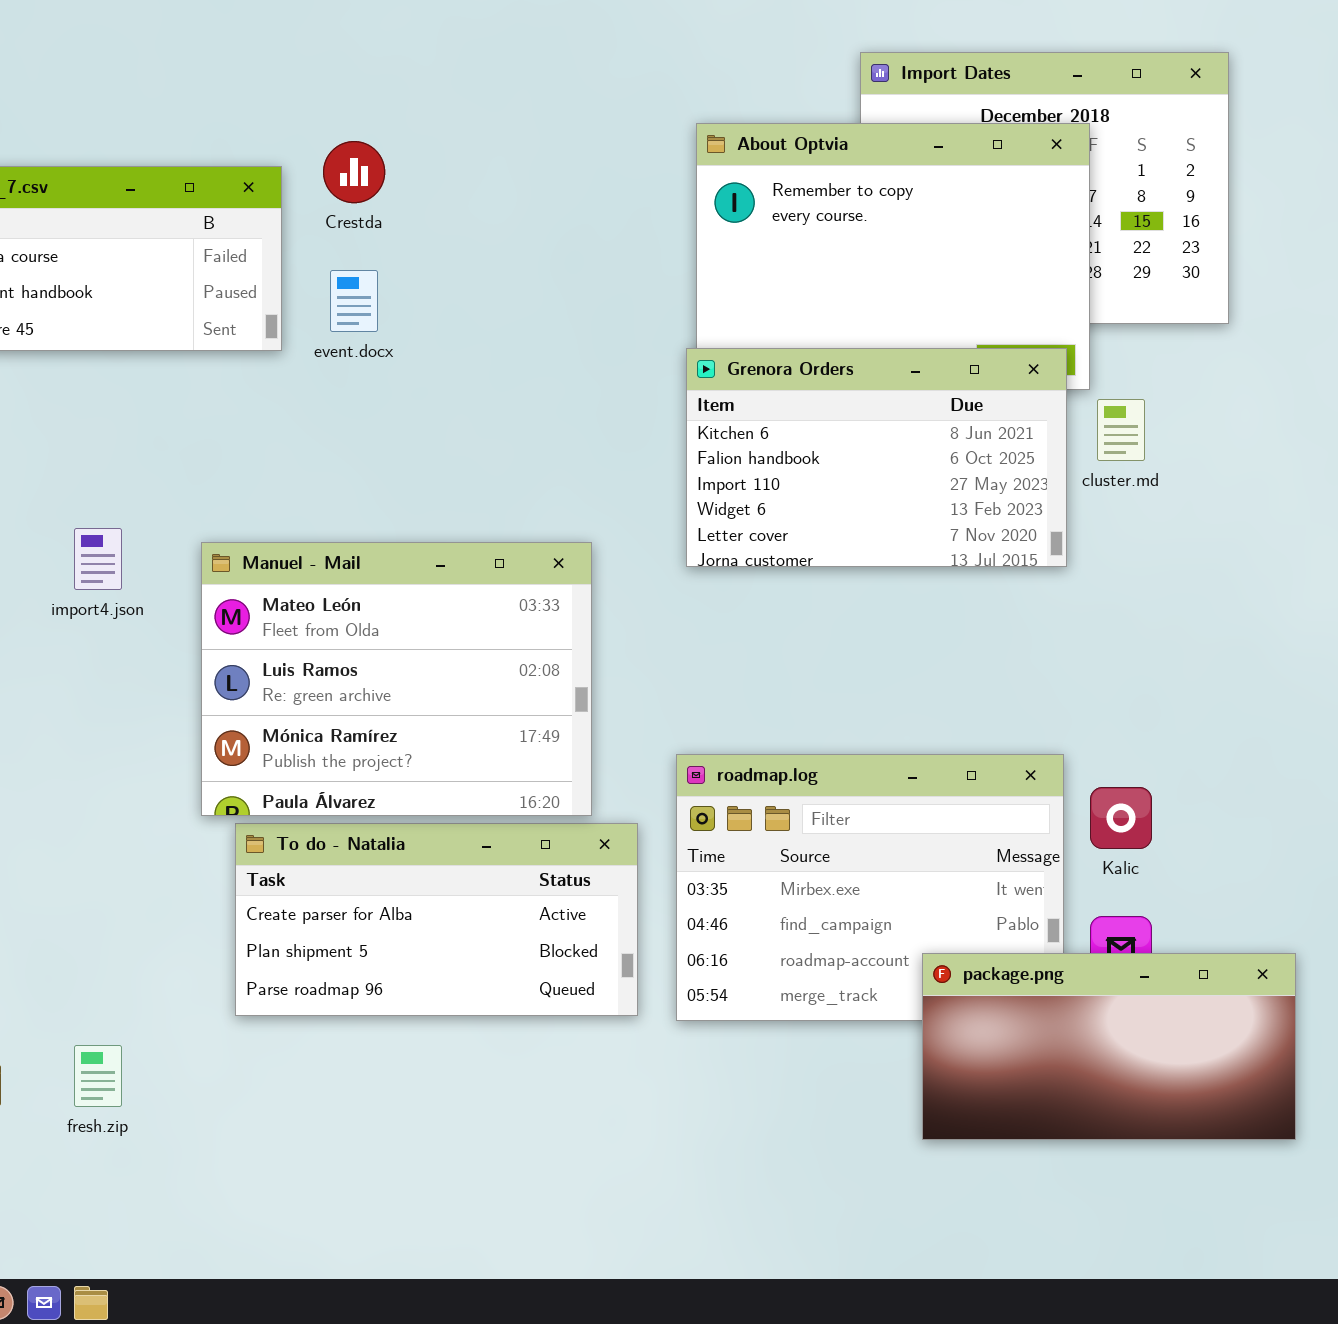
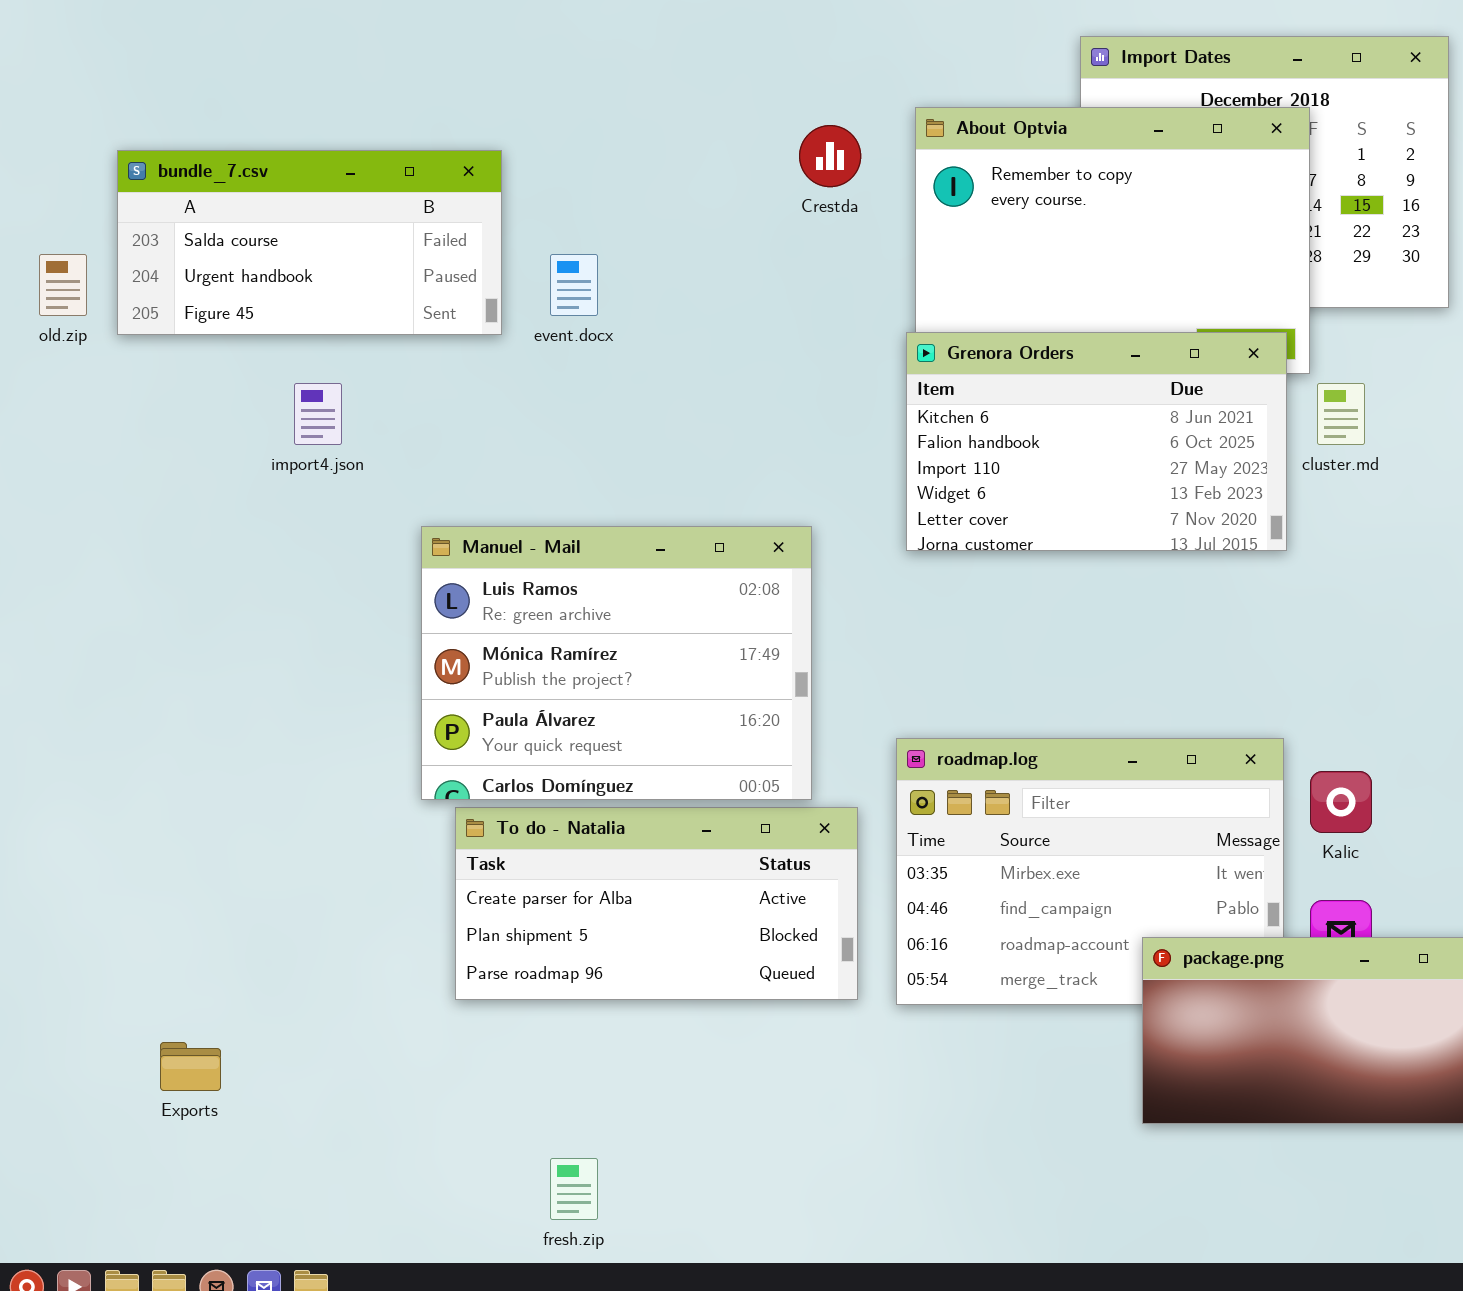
Crestda: [323,141,385,203] -> [799,125,861,187], moved
import4.json: [74,528,122,590] -> [294,383,342,445], moved
Manuel - Mail: [201,542,592,816] -> [421,526,812,800], scrolled down 1 row
fresh.zip: [74,1045,122,1107] -> [550,1158,598,1220], moved

